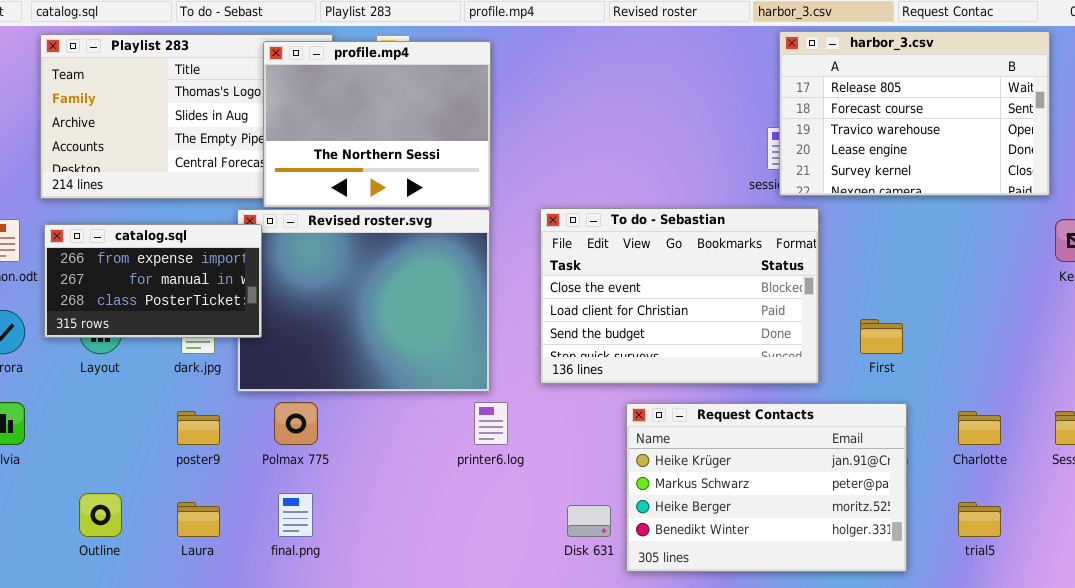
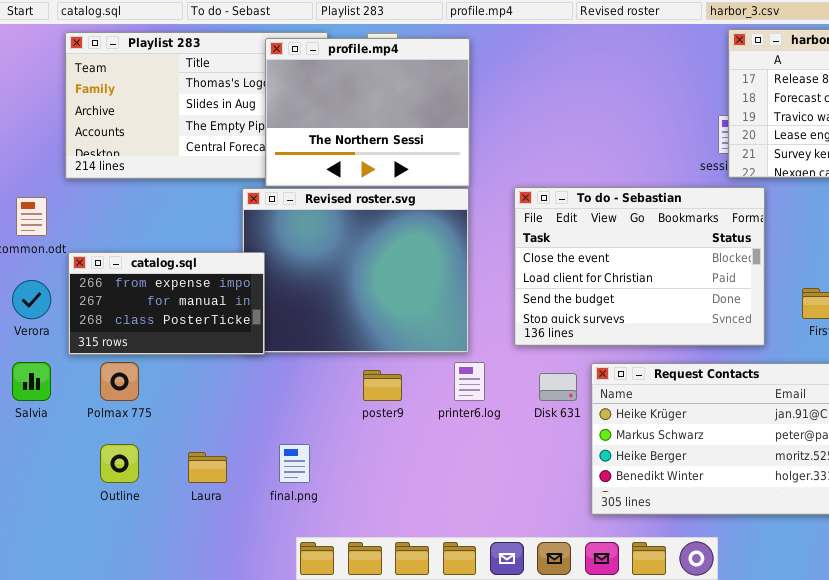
catalog.sql: [44,224,262,338] -> [68,252,265,355], moved
Polmax 775: [274,402,318,445] -> [100,362,139,401], moved
poster9: [177,411,220,445] -> [363,370,402,401], moved
Disk 631: [567,505,611,537] -> [539,373,577,401], moved

